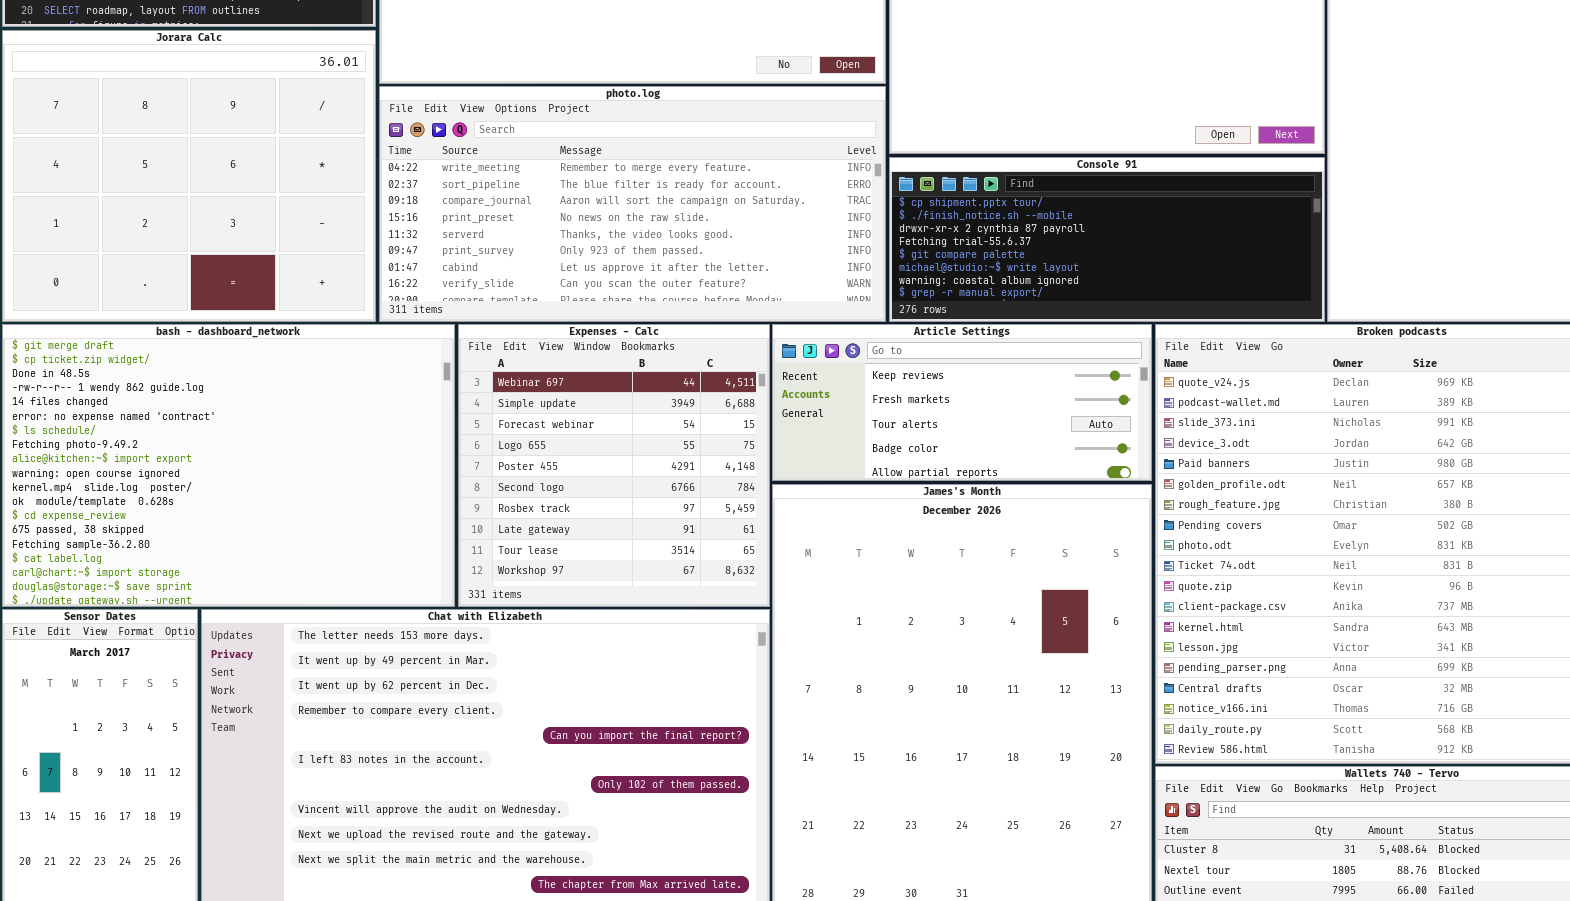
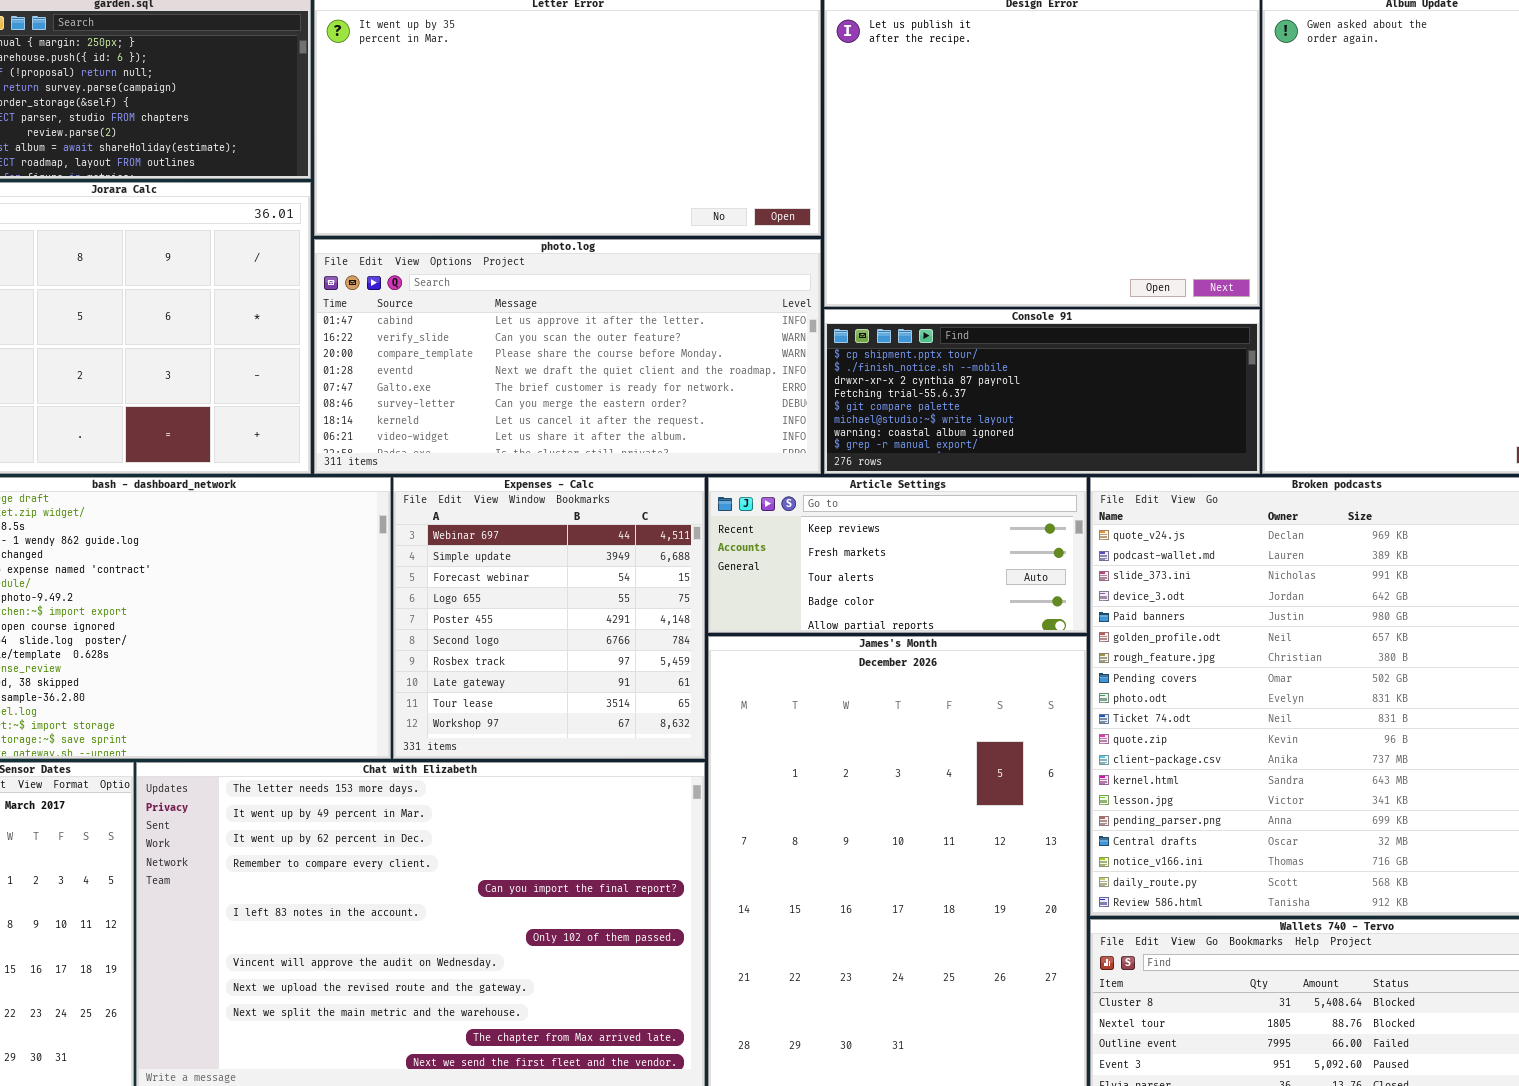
photo.log: [379,86,886,322] -> [314,239,821,474], scrolled down 6 rows

